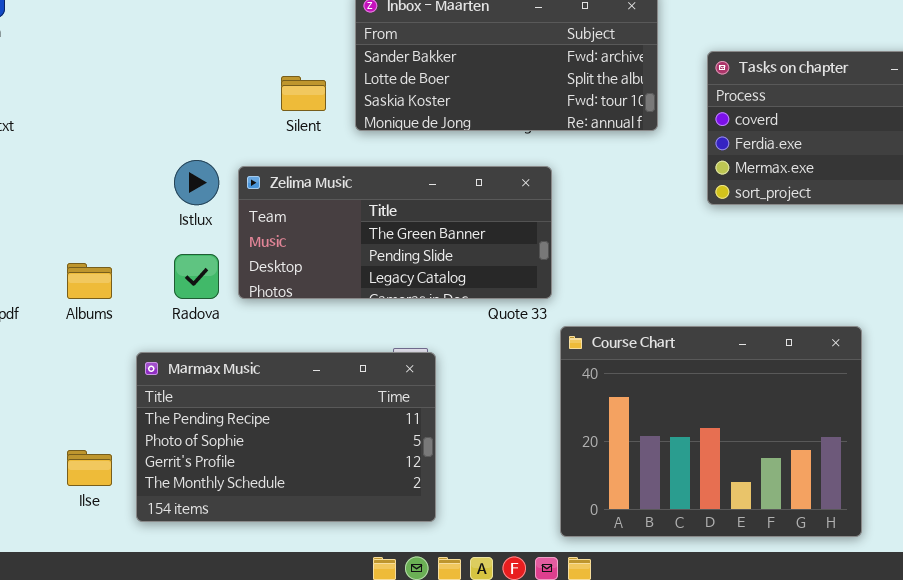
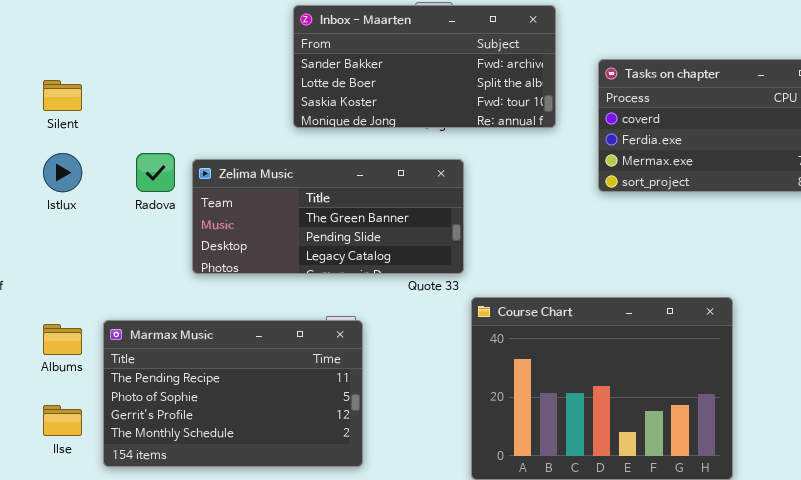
Silent: [281,76,326,111] -> [43,80,82,111], moved
Istlux: [174,160,219,205] -> [43,153,82,192], moved
Radova: [174,254,219,299] -> [136,153,175,192], moved
Albums: [67,263,112,299] -> [43,324,82,355], moved

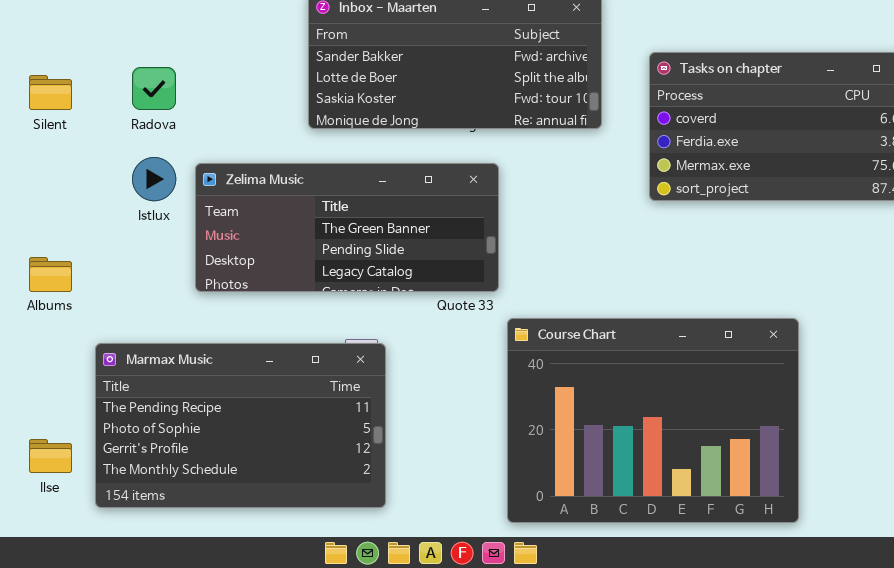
Istlux: [43,153,82,192] -> [132,157,176,201], moved
Radova: [136,153,175,192] -> [132,67,176,110], moved
Albums: [43,324,82,355] -> [29,257,72,292], moved

